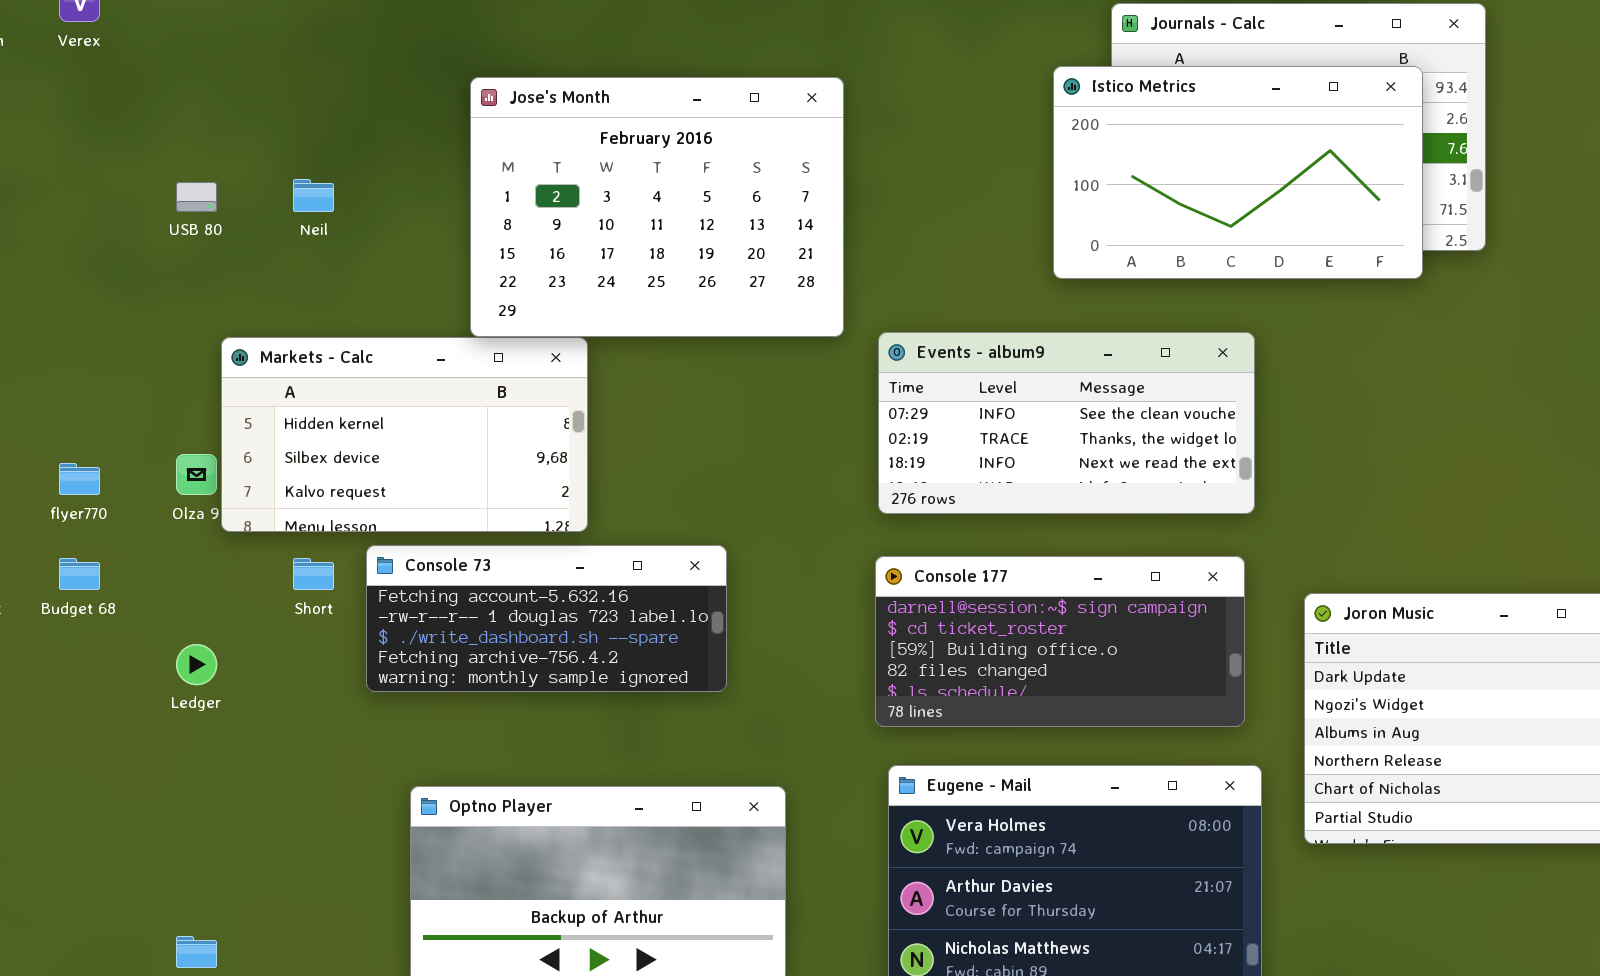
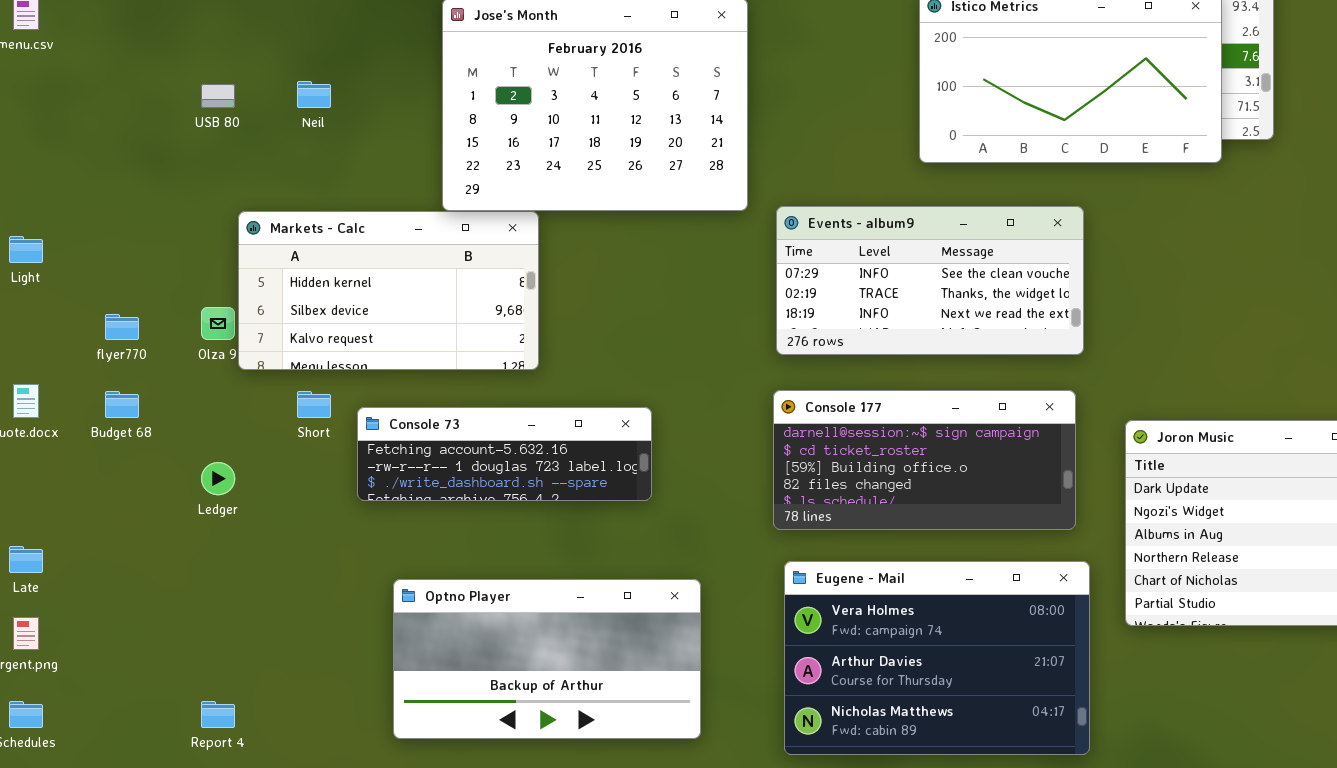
Console 73: [366,545,727,692] -> [357,407,652,501], resized

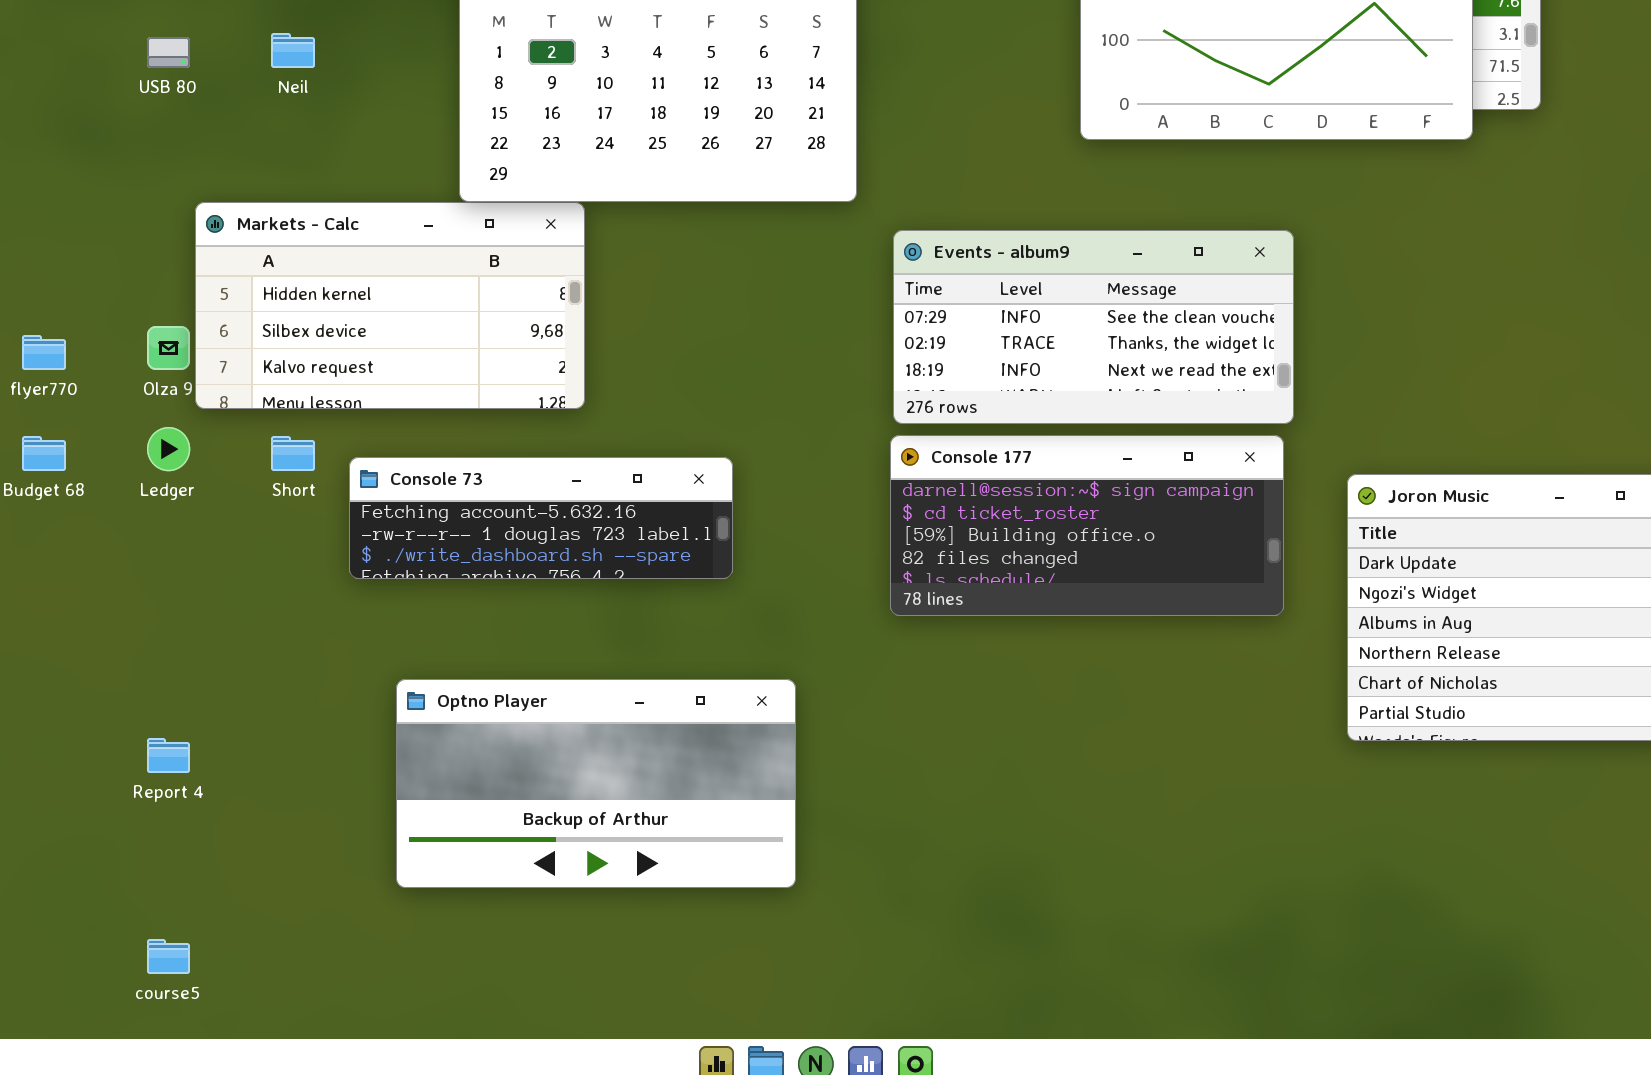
Events - album9: [776,206,1084,355] -> [893,230,1294,424], moved
Ledger: [201,462,235,495] -> [147,427,190,471], moved
Eugene - Mail: [784,561,1090,755] -> none, closed
Report 4: [201,701,235,728] -> [147,738,190,773], moved

